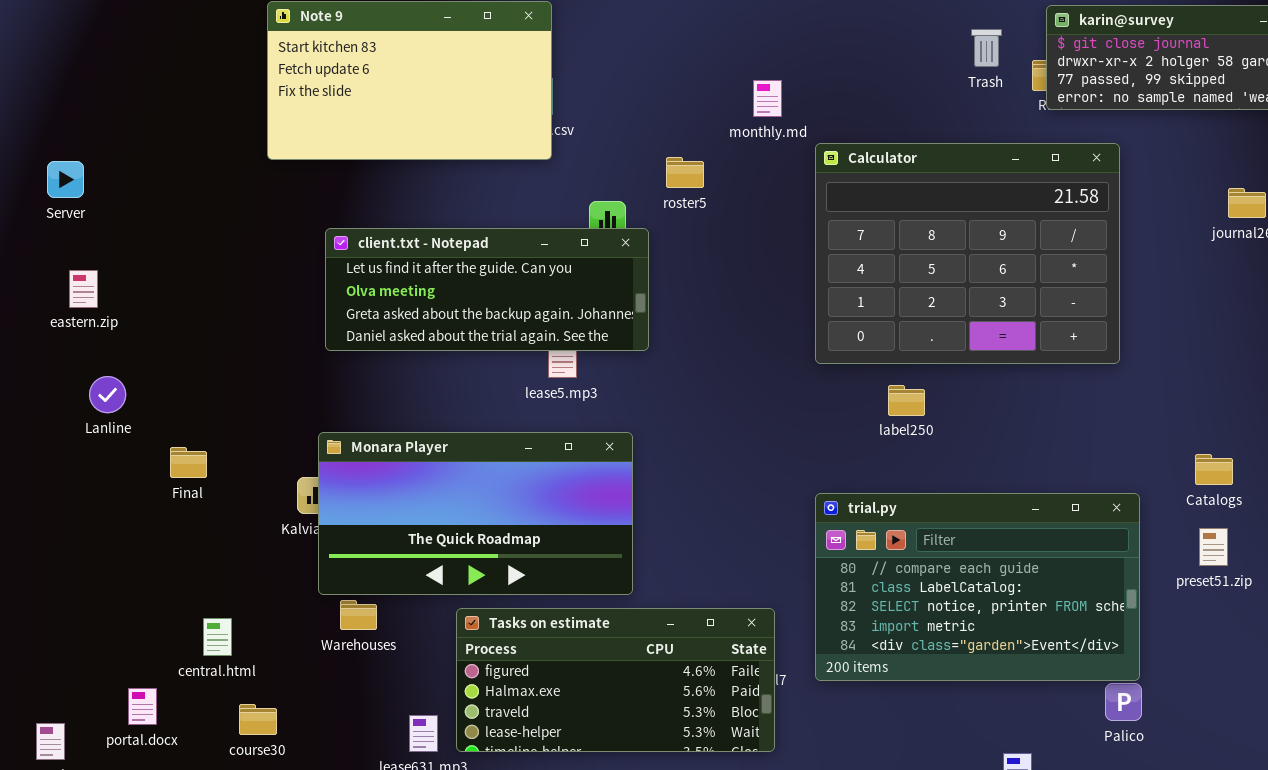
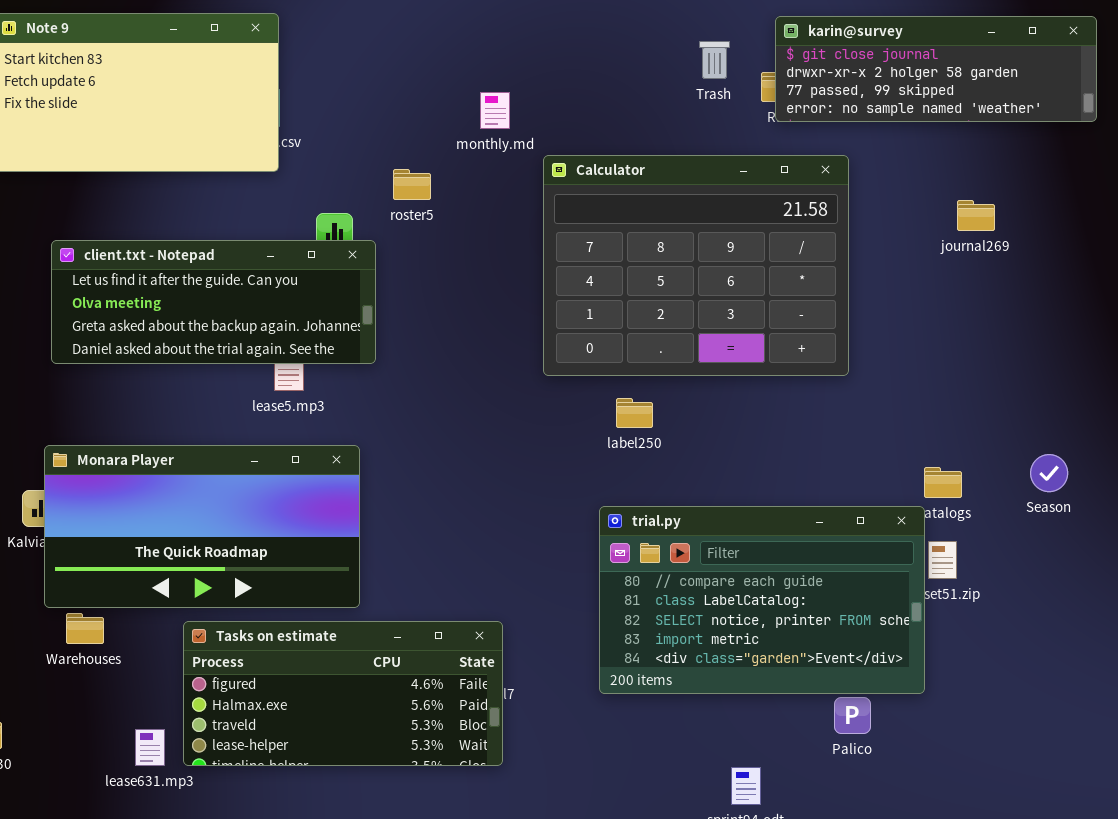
trial.py: [815,493,1140,681] -> [599,506,925,694], moved

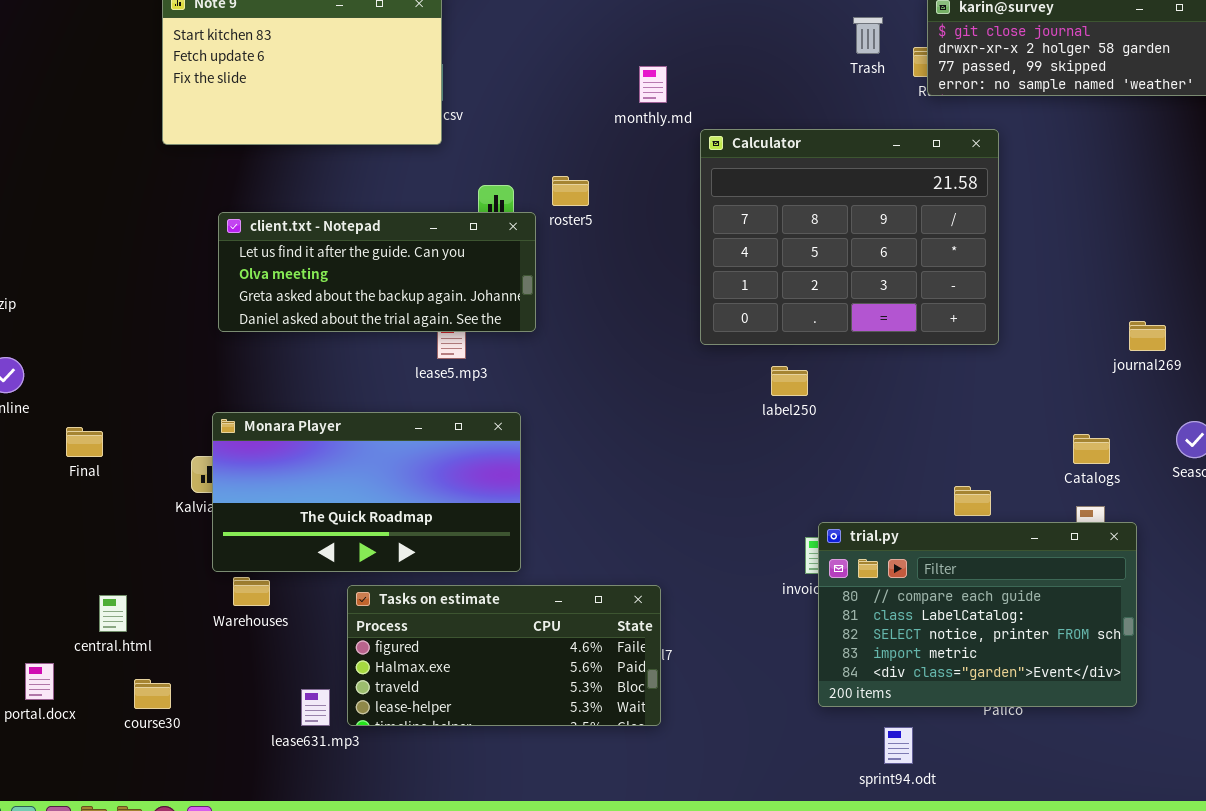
roster5: [393,169,431,200] -> [552,176,589,206], moved
journal269: [957,200,995,231] -> [1129,321,1166,351], moved
trial.py: [599,506,925,694] -> [818,522,1137,707], moved

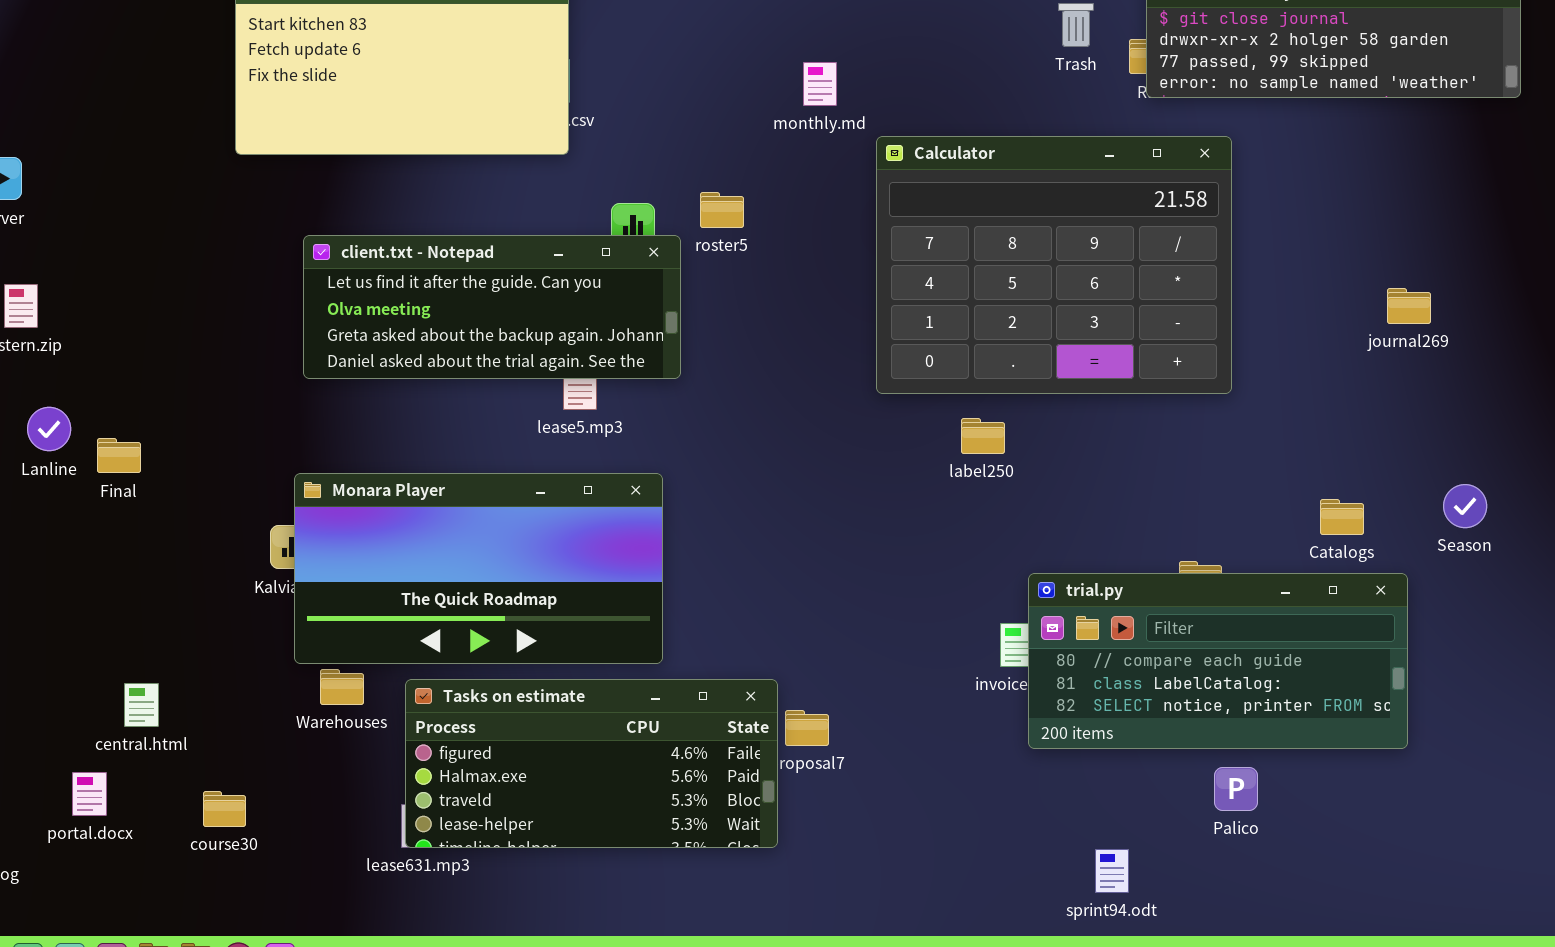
journal269: [1129,321,1166,351] -> [1387,288,1431,324], moved
Final: [66,427,103,457] -> [97,438,141,473], moved
trial.py: [818,522,1137,707] -> [1028,573,1408,749], moved, resized
Tasks on estimate: [347,585,661,726] -> [405,679,778,848], moved
central.html: [99,595,127,632] -> [124,683,159,727], moved

